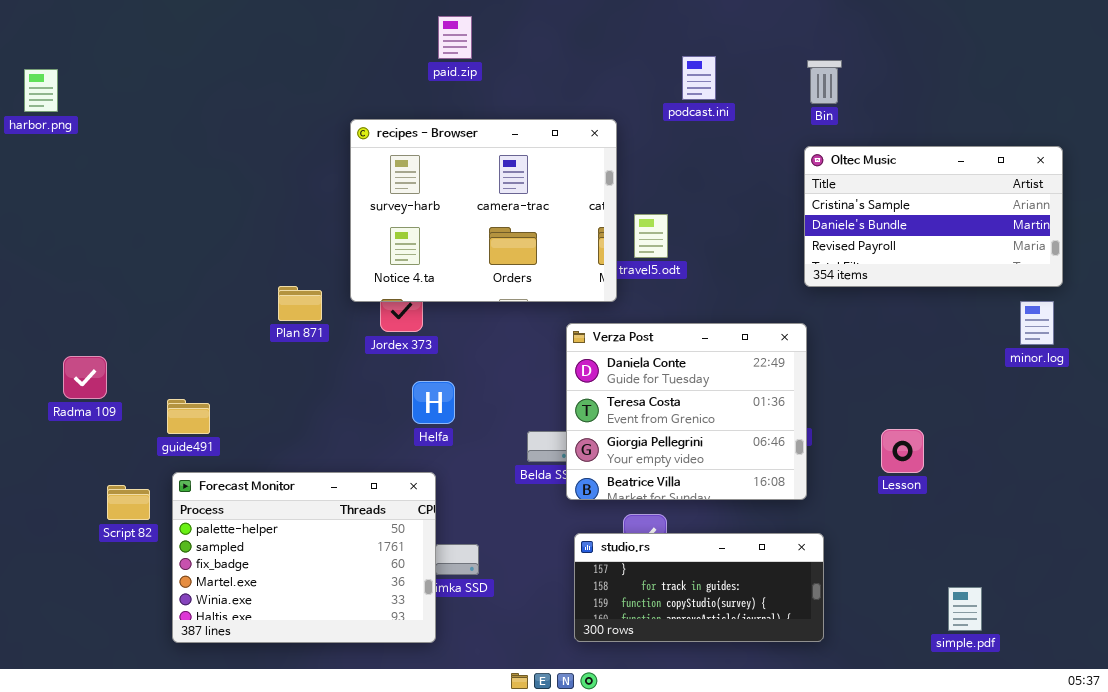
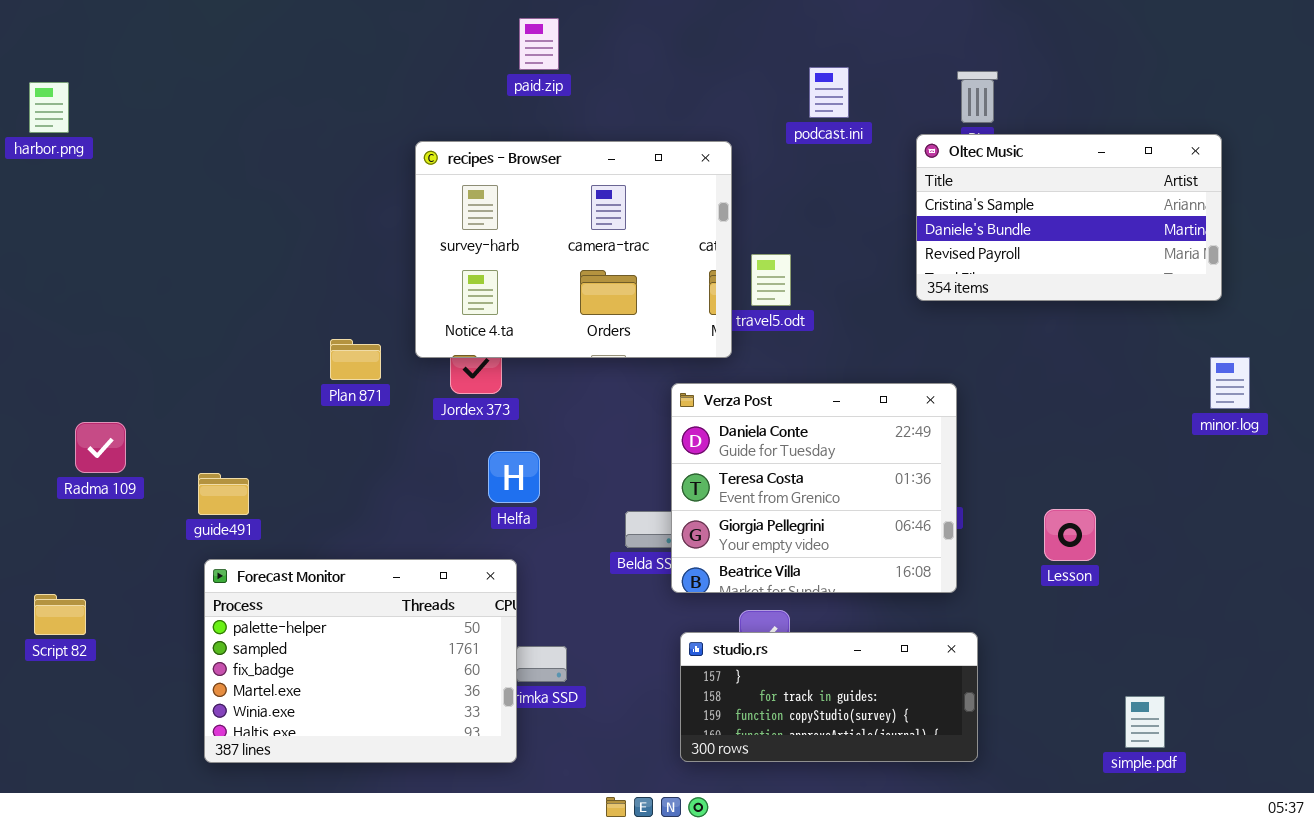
Oltec Music: [804,146,1063,287] -> [916,134,1222,301], moved
Script 82: [107,485,150,520] -> [34,594,86,635], moved

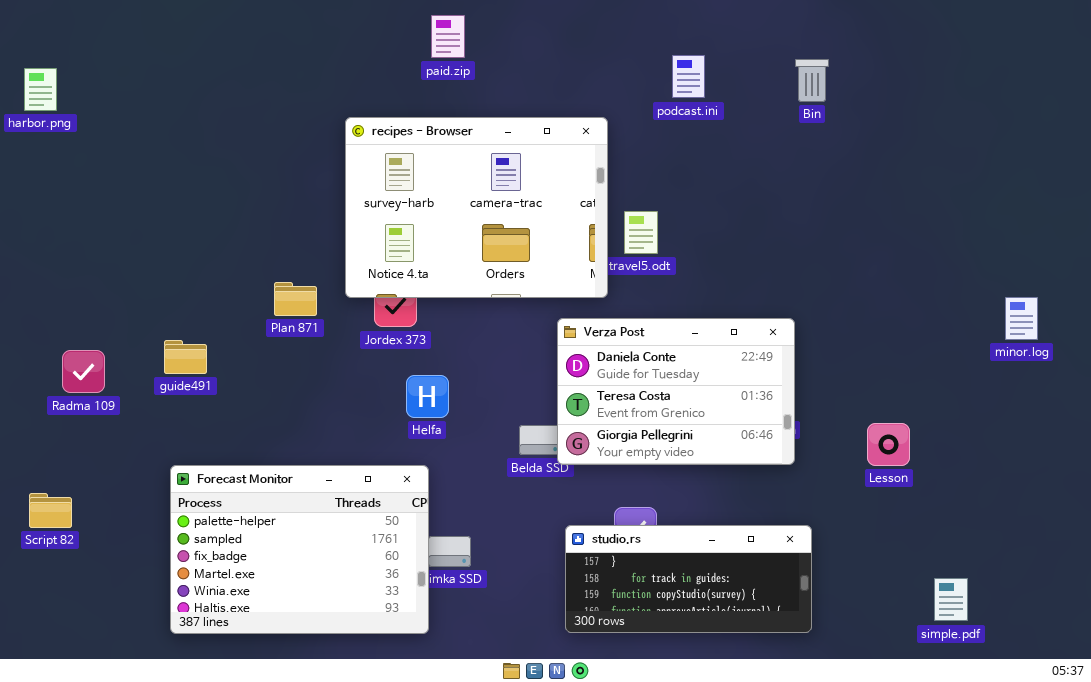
Oltec Music: [916,134,1222,301] -> none, closed
Verza Post: [671,383,957,593] -> [557,318,795,465], resized
guide491: [198,473,249,515] -> [164,340,207,374], moved

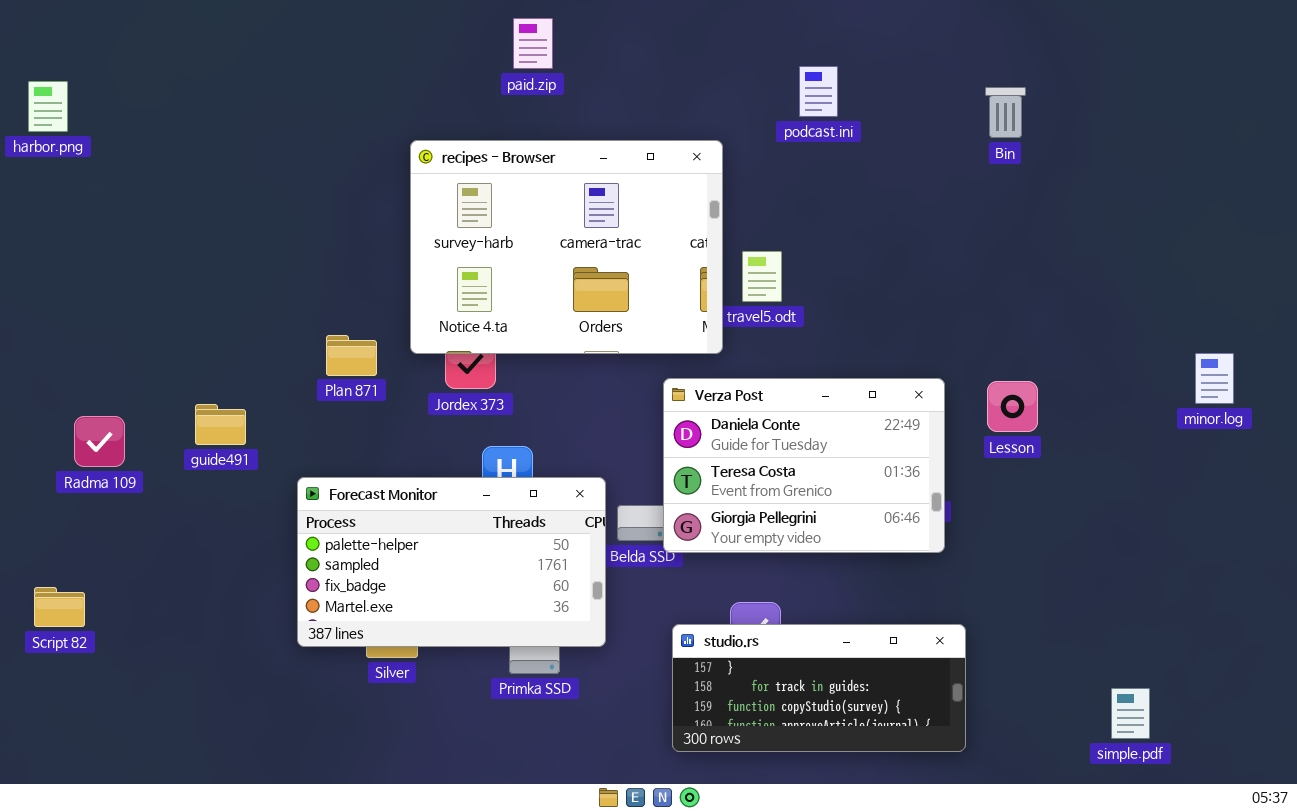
Bin: [795,59,829,102] -> [985,87,1026,138], moved
Lesson: [867,423,910,466] -> [987,381,1038,432], moved
Forecast Monitor: [170,465,429,634] -> [297,477,606,647], moved, resized

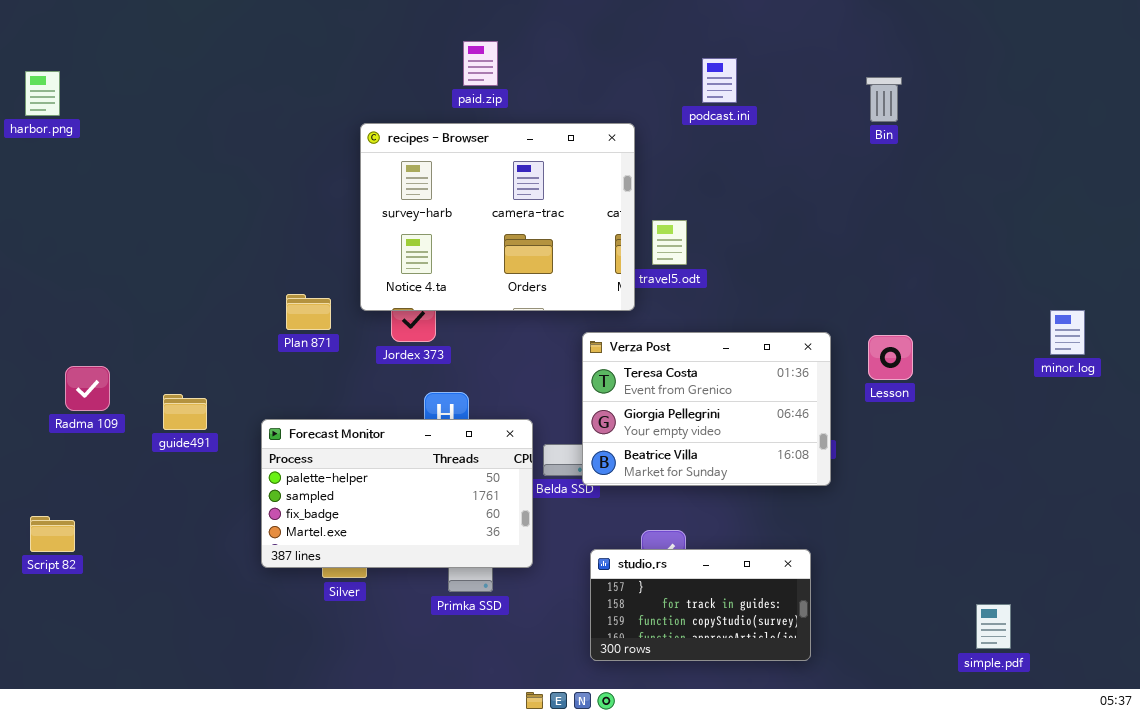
paid.zip: [513,18,553,69] -> [463,41,498,86], moved
Verza Post: [663,378,945,553] -> [582,332,831,486], scrolled down 1 row
guide491: [195,404,246,445] -> [163,394,207,430], moved
studio.rs: [672,624,966,752] -> [590,549,811,661], resized

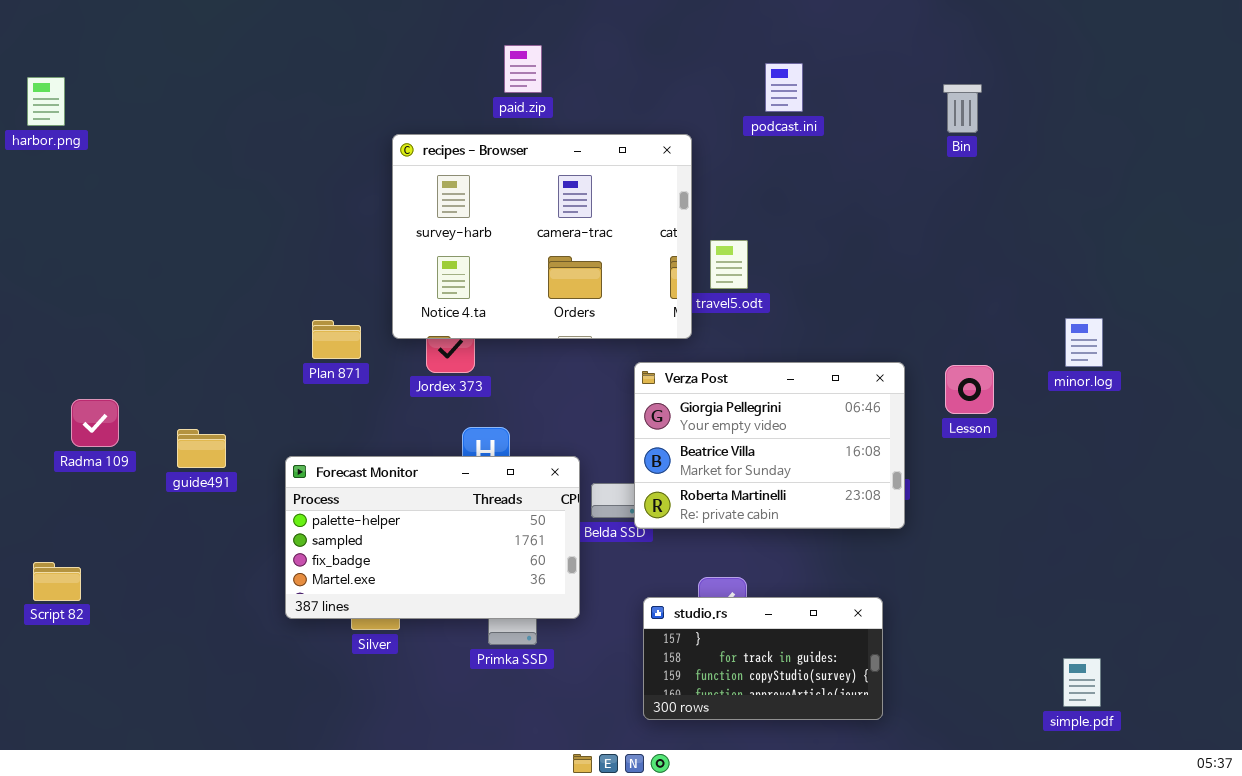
minor.log: [1050,310,1085,355] -> [1065,318,1103,367], moved
Verza Post: [582,332,831,486] -> [634,362,905,529], scrolled down 1 row

